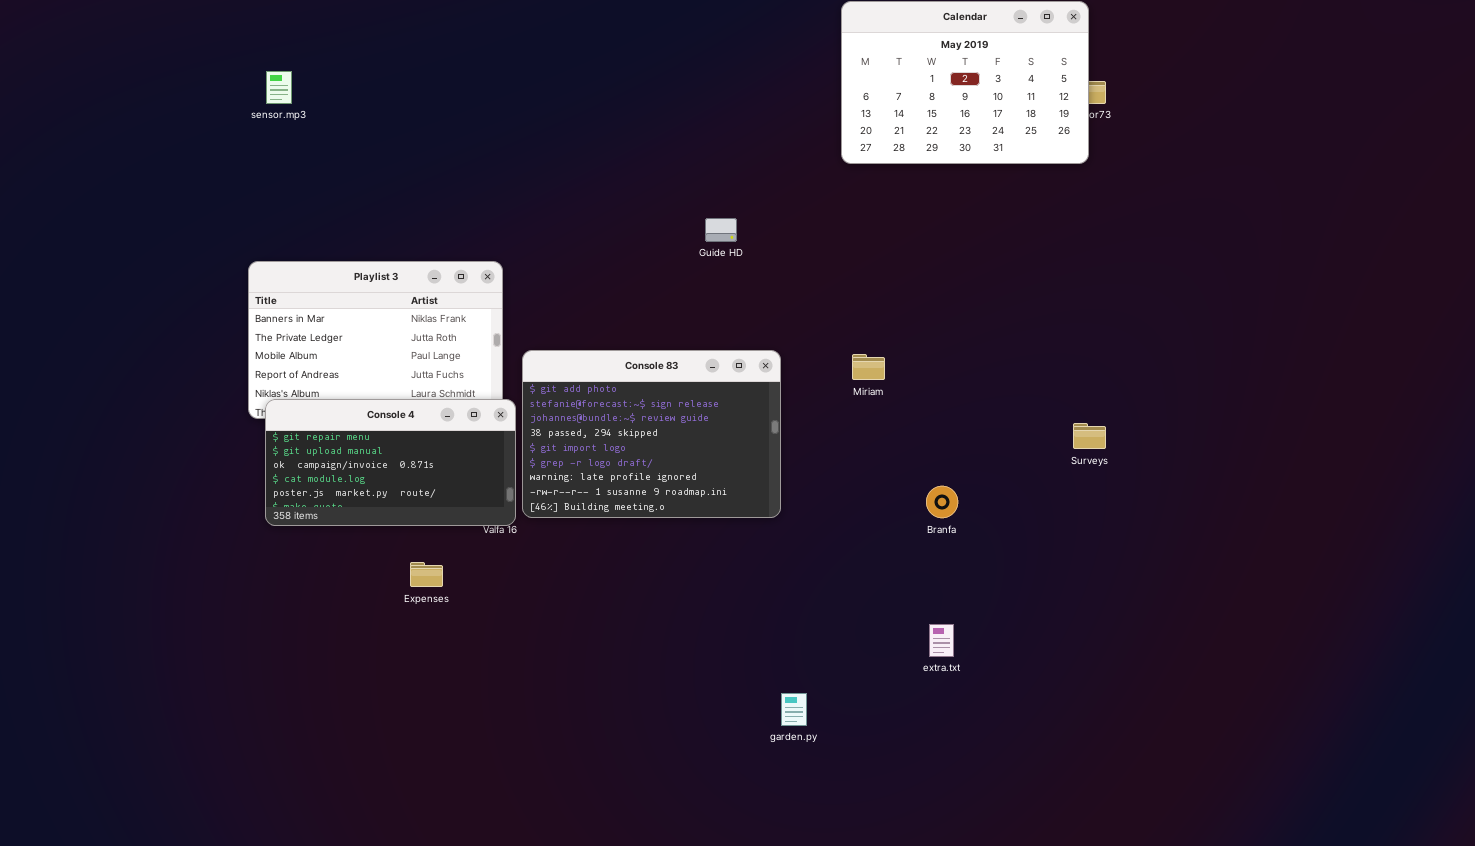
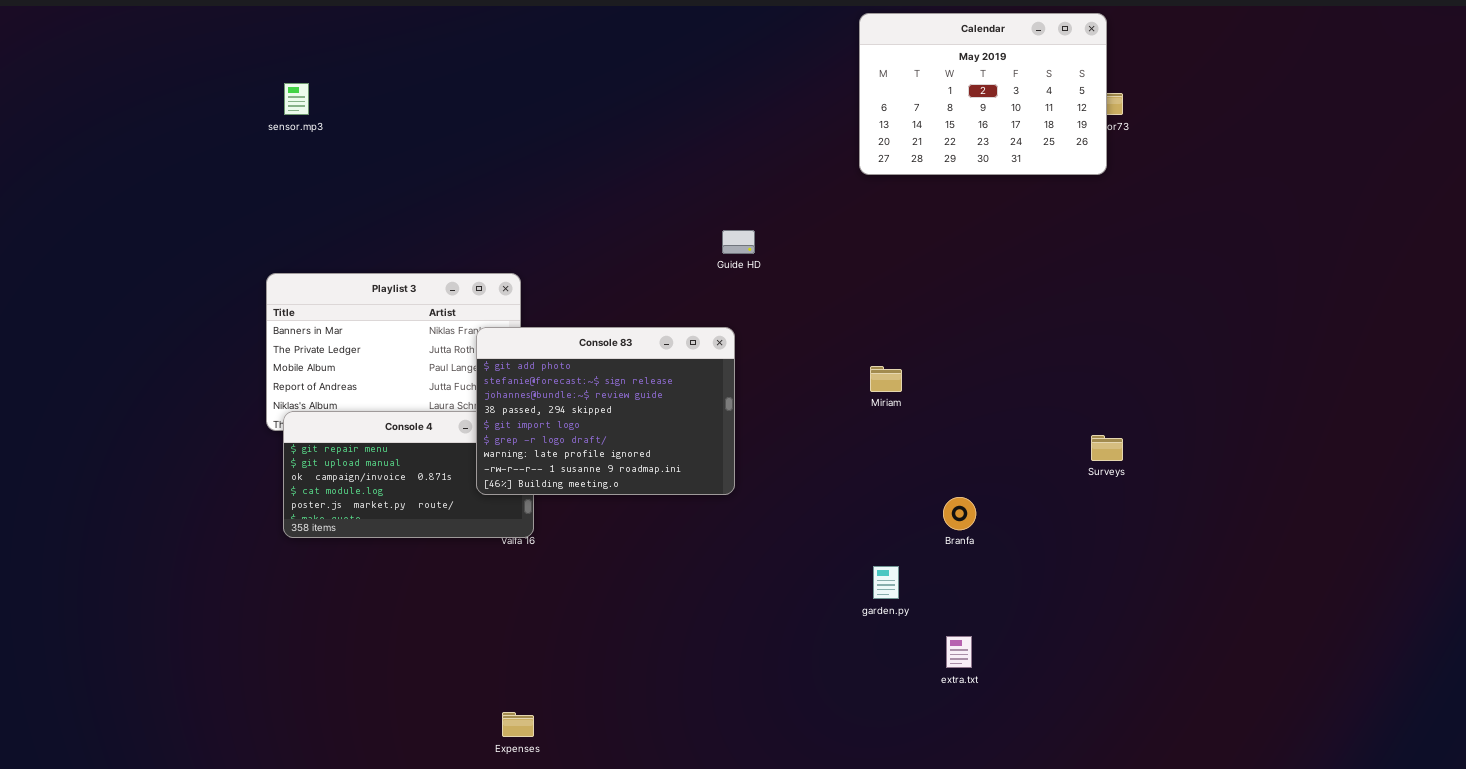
Console 83: [522,350,781,518] -> [476,327,735,495], moved
Expenses: [410,562,443,587] -> [502,712,534,737], moved
garden.py: [781,693,807,726] -> [873,566,899,599], moved

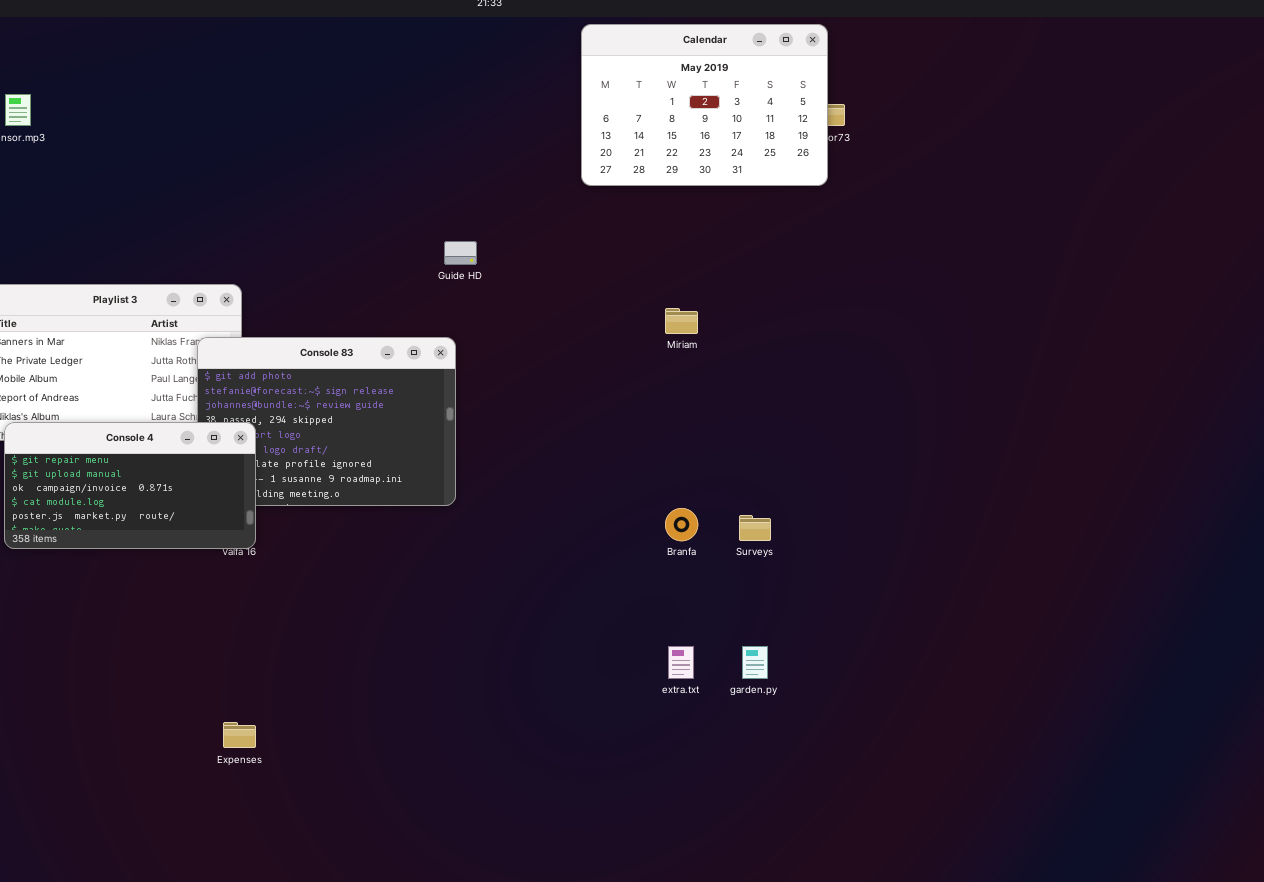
Miriam: [870,366,902,392] -> [665,308,698,334], moved
Console 4: [283,411,534,538] -> [4,422,256,549], raised
Surveys: [1091,435,1123,461] -> [739,515,771,541], moved
garden.py: [873,566,899,599] -> [742,646,768,679], moved

